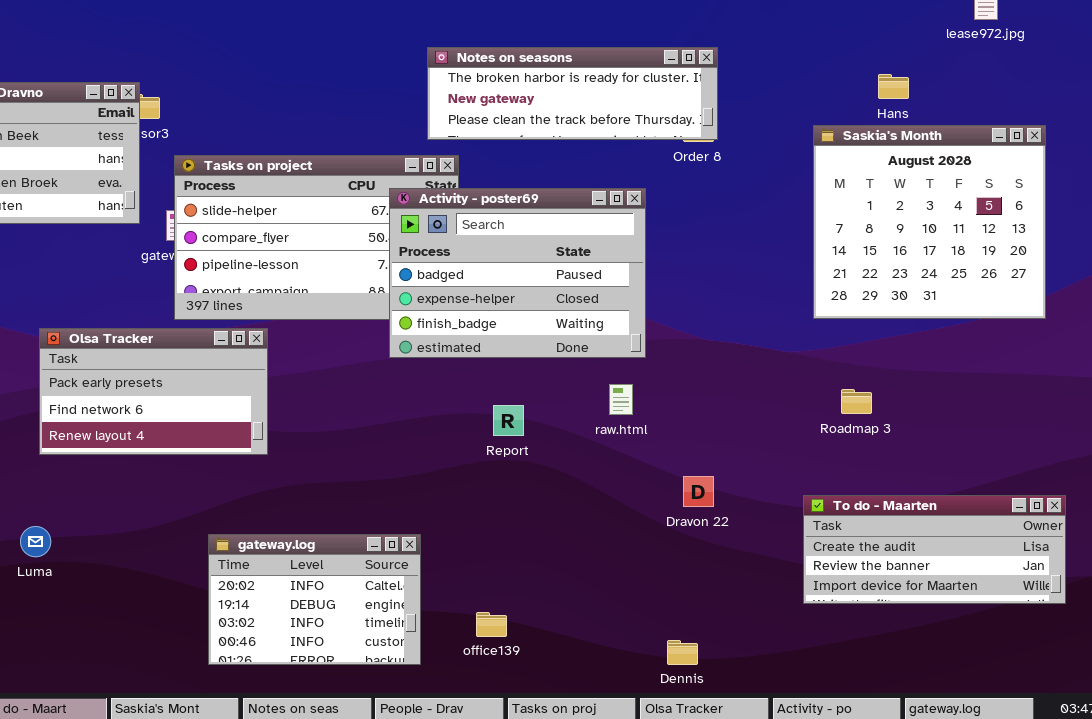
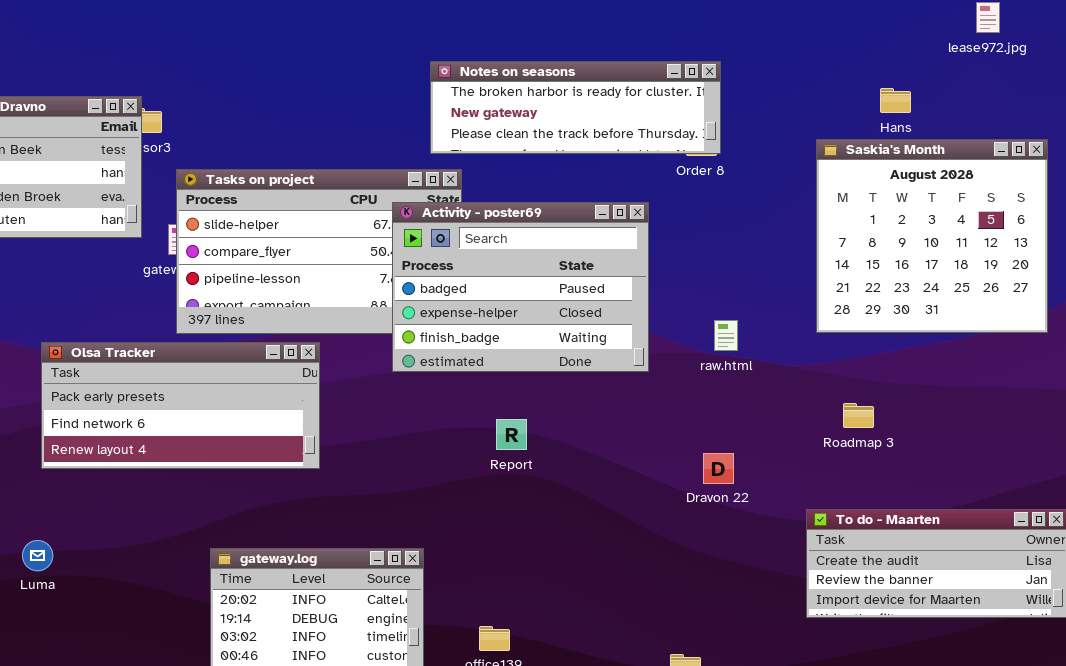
Olsa Tracker: [39,328,268,455] -> [41,342,320,469], resized
raw.html: [609,384,633,415] -> [714,320,738,351], moved
Dravon 22: [683,476,714,507] -> [703,453,734,484], moved

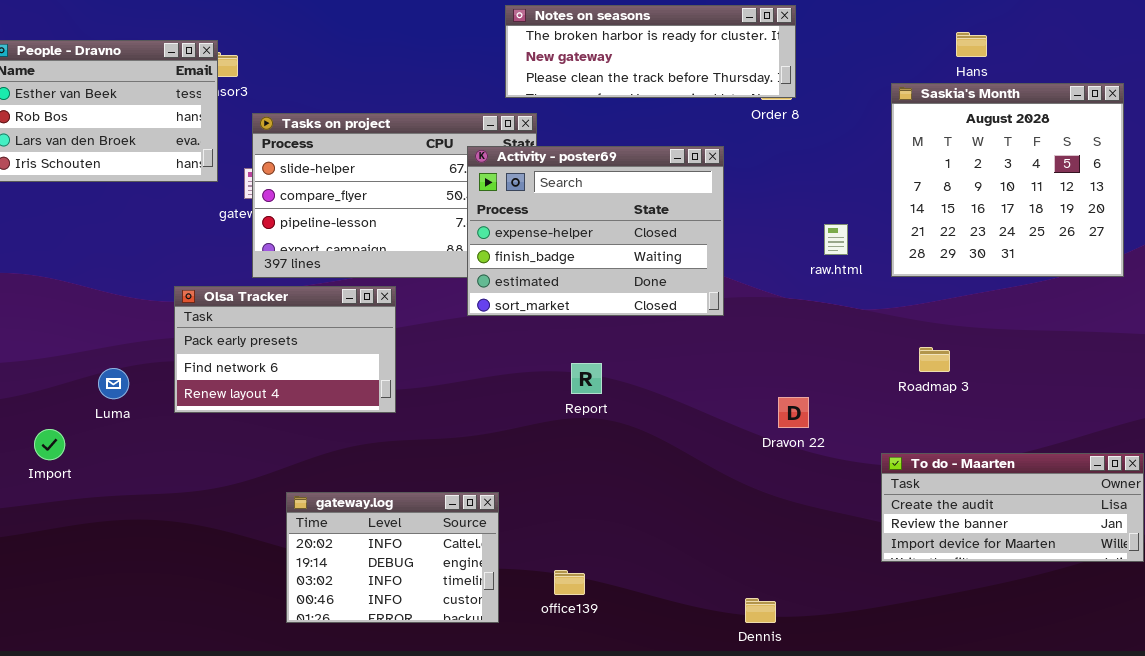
Activity - poster69: [392,202,649,372] -> [467,146,724,316], scrolled down 1 row
raw.html: [714,320,738,351] -> [824,224,848,255], moved
Olsa Tracker: [41,342,320,469] -> [174,286,396,413], resized
Luma: [22,540,53,571] -> [98,368,129,399], moved

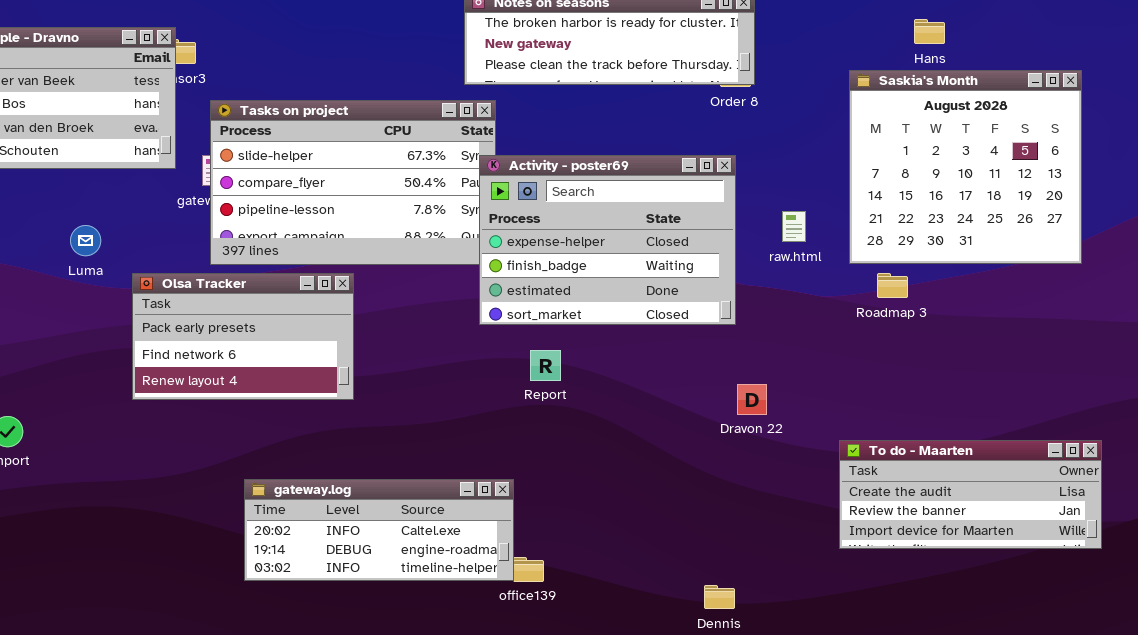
Activity - poster69: [467,146,724,316] -> [479,155,736,325], moved
Roadmap 3: [919,347,950,372] -> [877,273,908,298], moved
Luma: [98,368,129,399] -> [70,225,101,256], moved
gateway.log: [286,492,499,623] -> [244,479,514,581], resized

